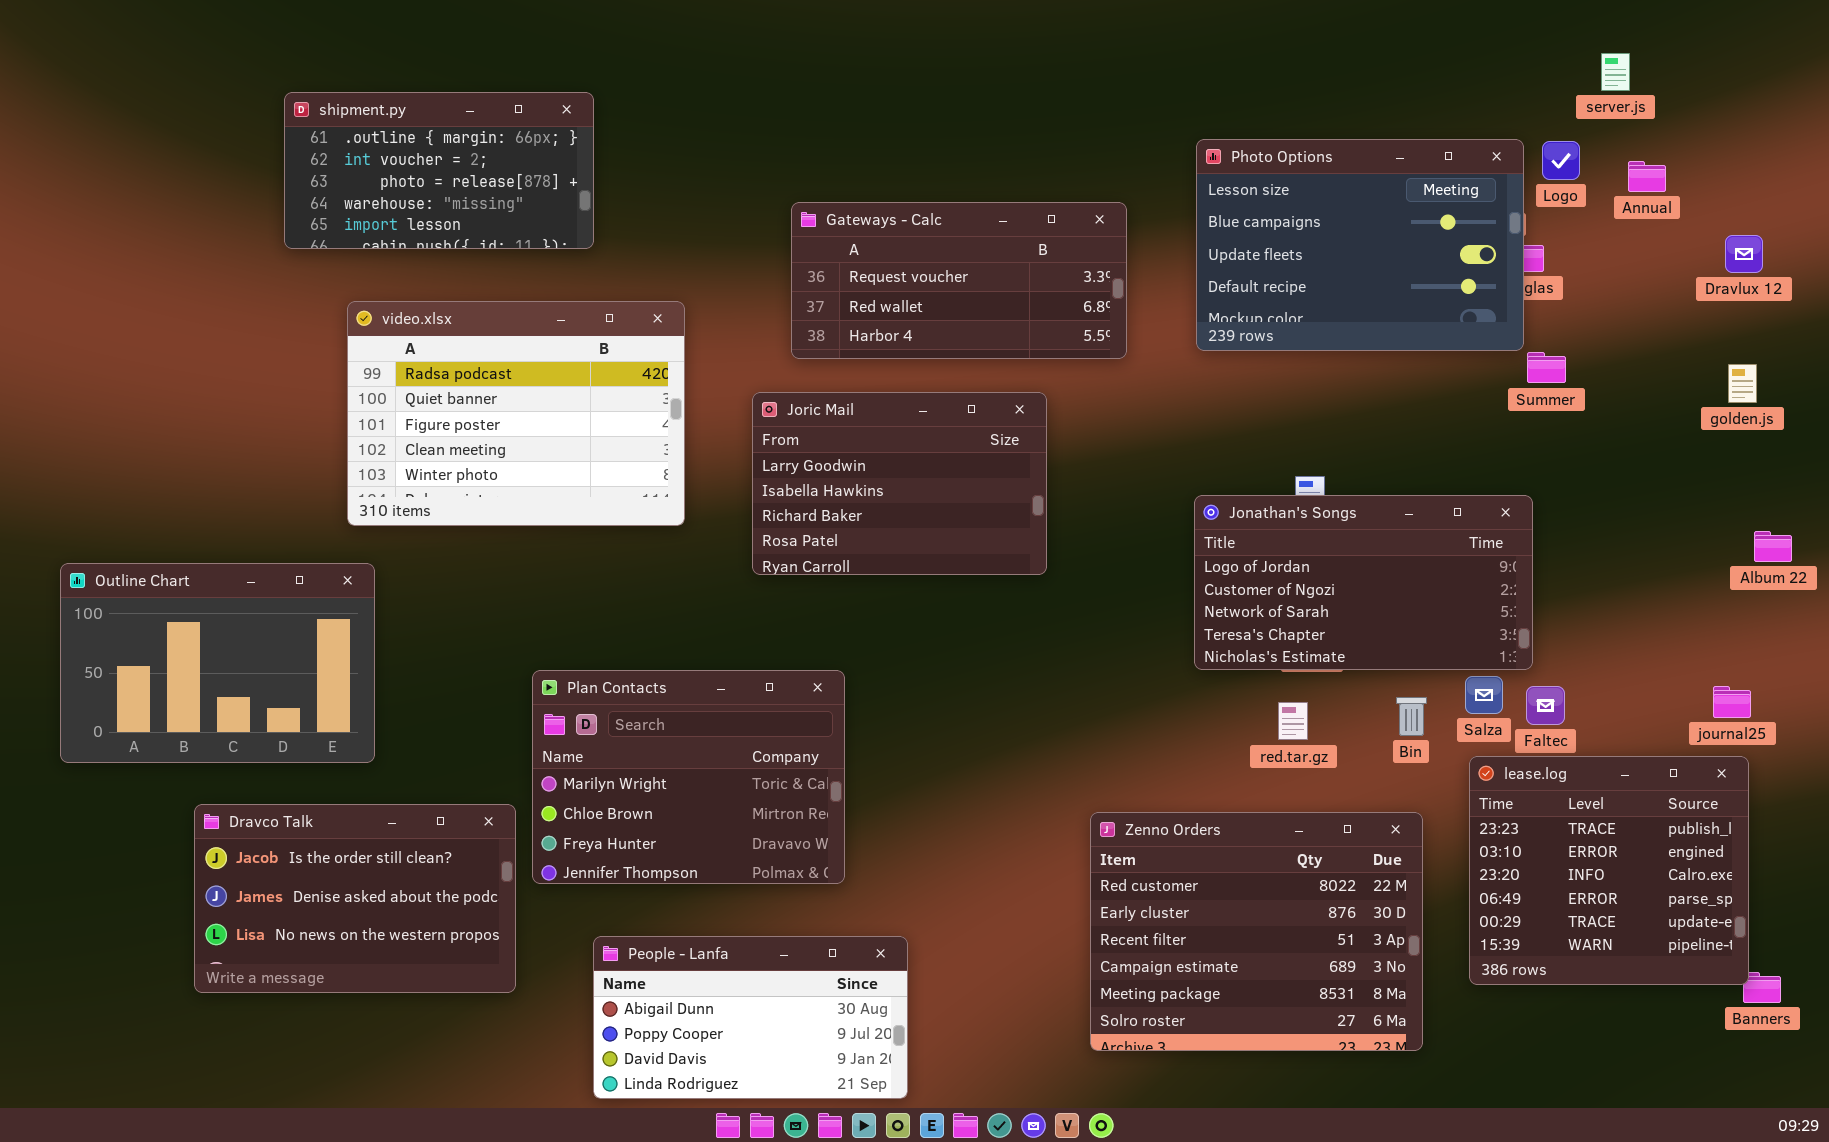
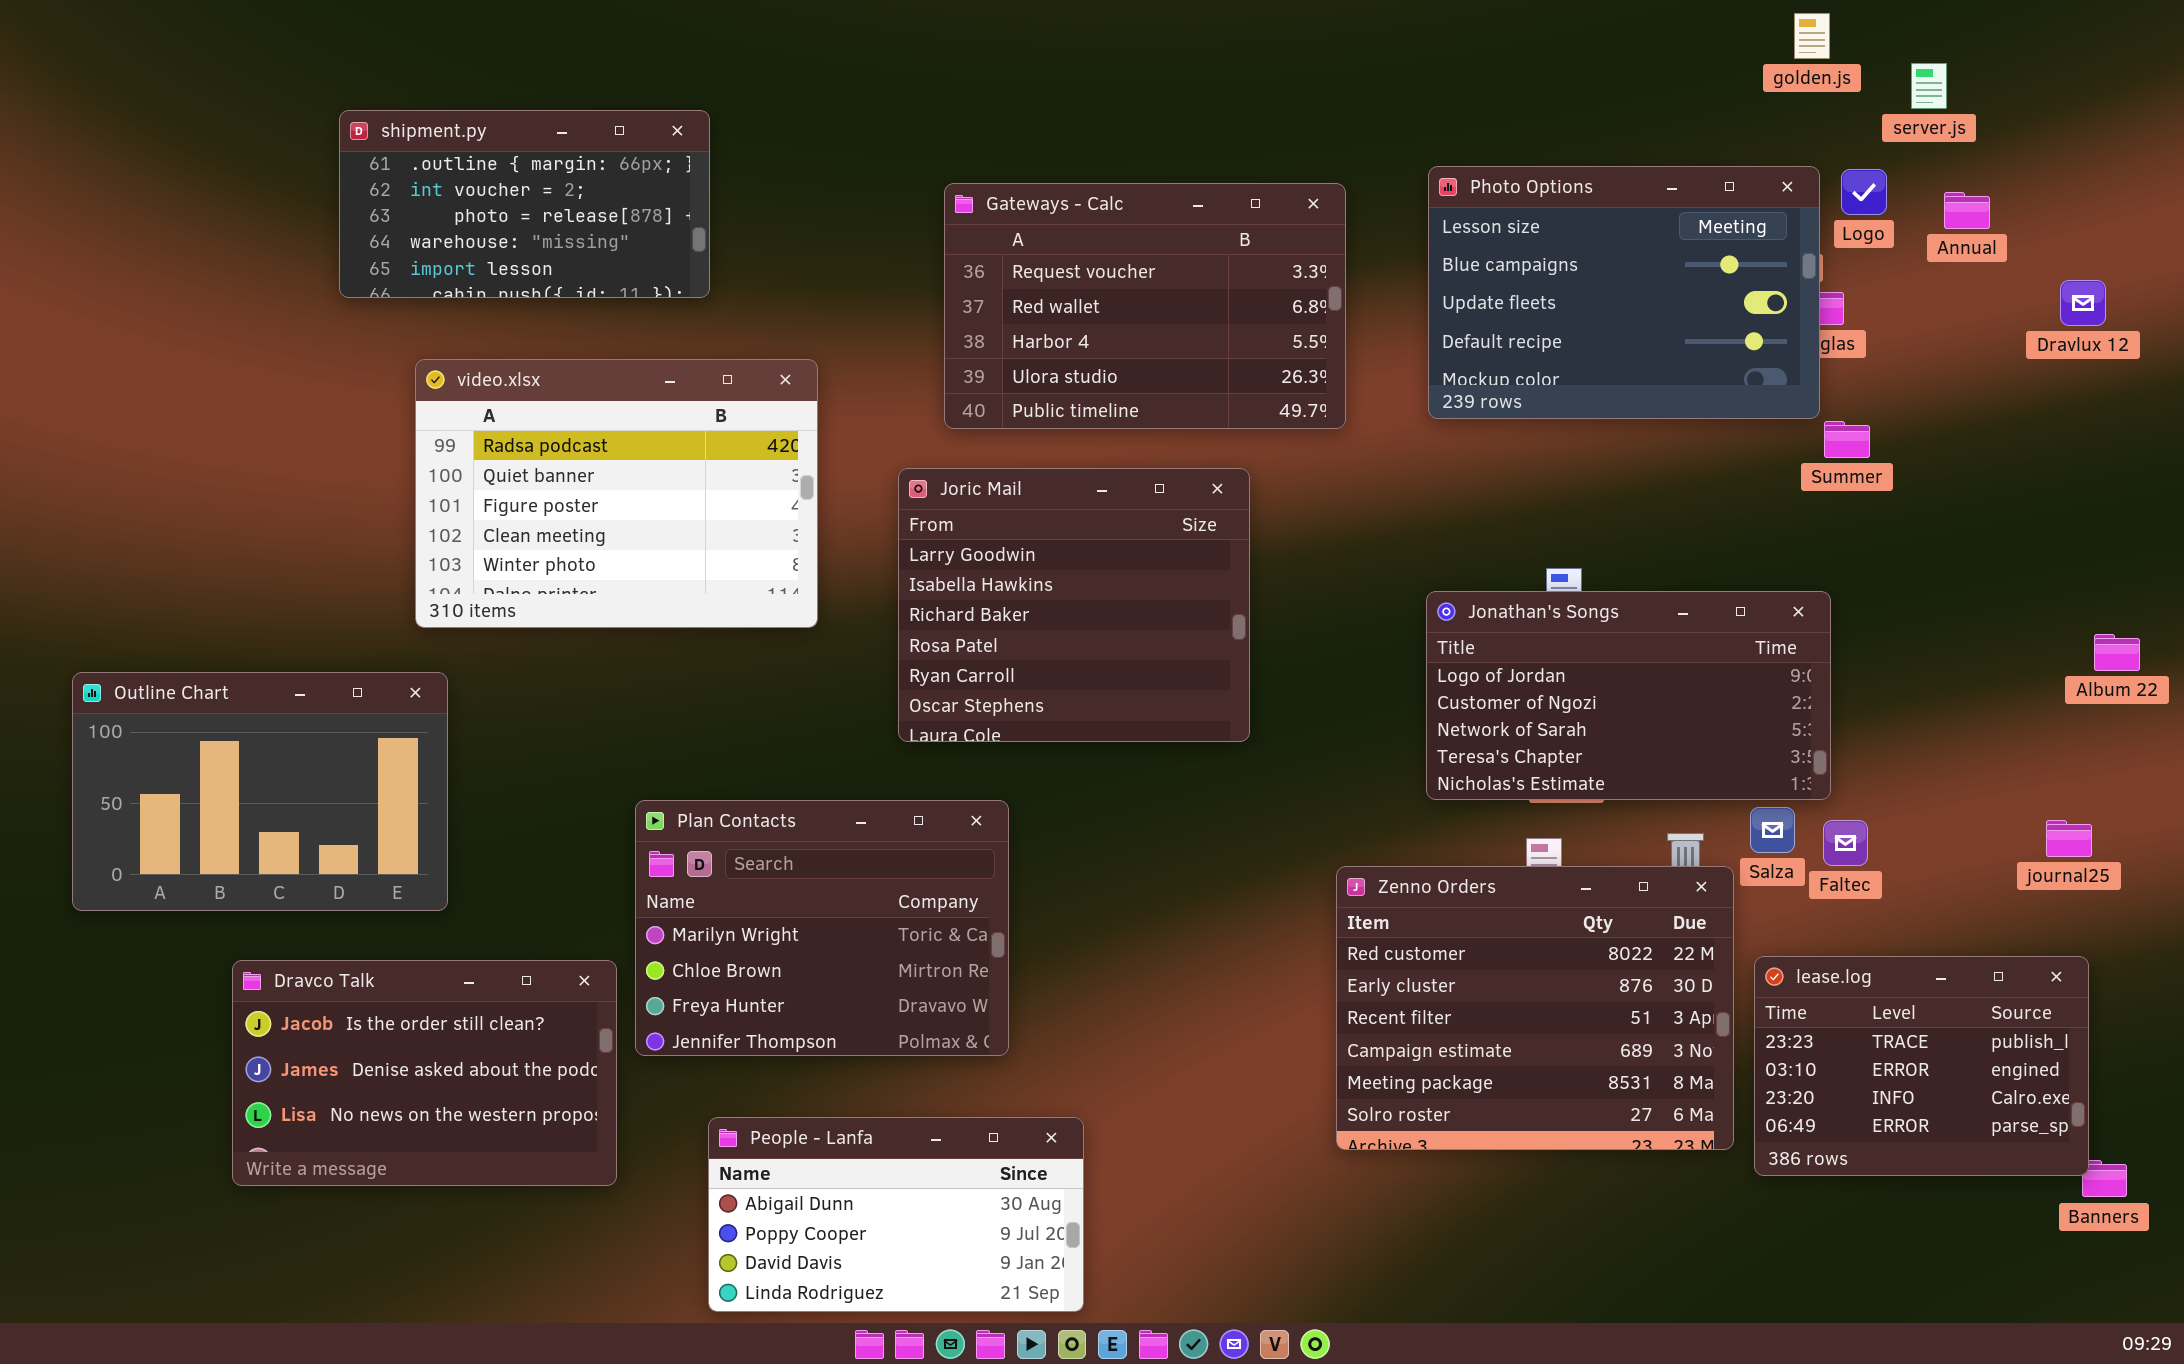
Gateways - Calc: [791,202,1127,359] -> [944,183,1346,429], resized
golden.js: [1728,364,1757,403] -> [1794,13,1830,59], moved
Joric Mail: [752,392,1047,575] -> [898,468,1250,742], resized
lease.log: [1469,756,1749,985] -> [1754,956,2089,1176], resized
Zenno Orders: [1090,812,1423,1051] -> [1336,866,1734,1150], moved

